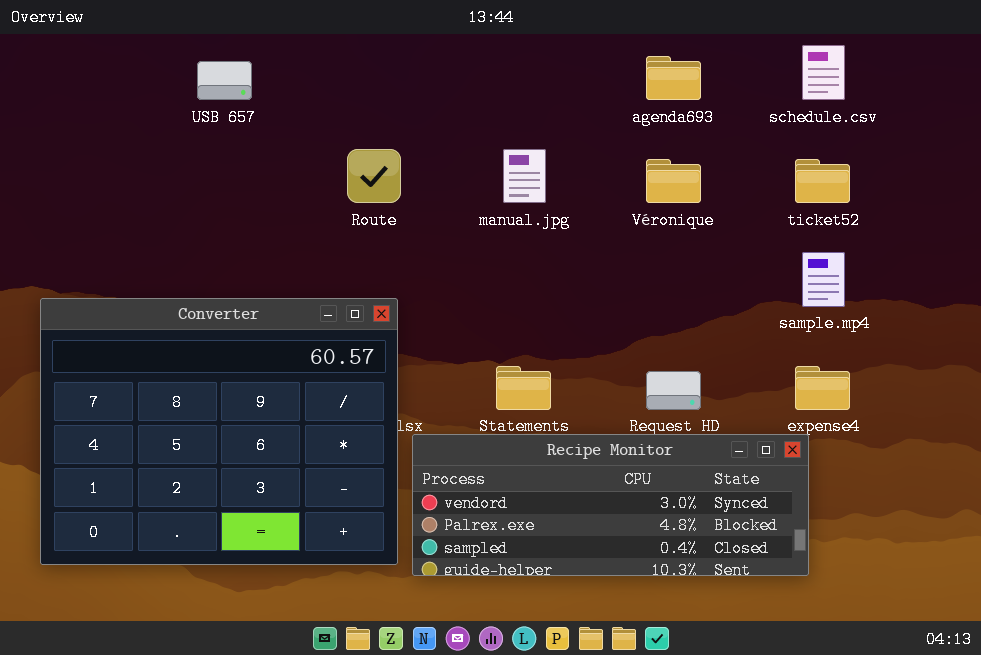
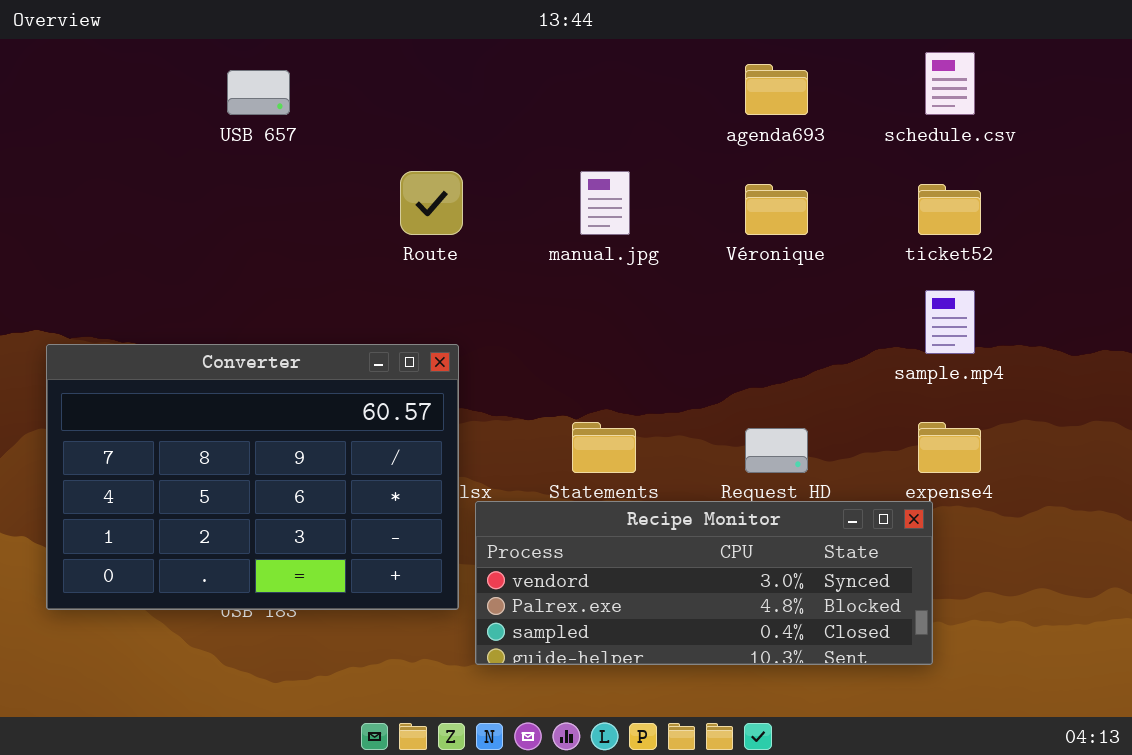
Converter: [40,298,398,565] -> [46,344,459,610], resized

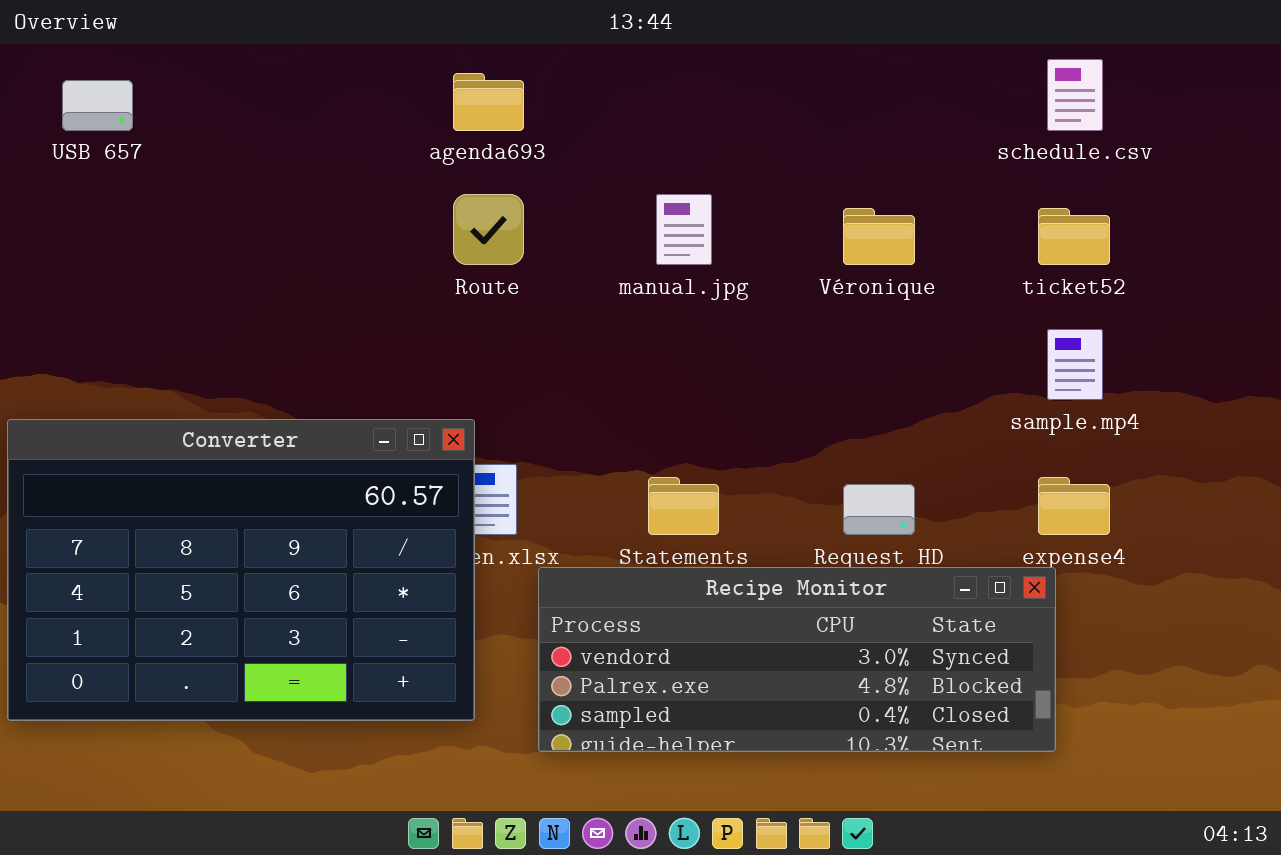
agenda693: [745,64,808,115] -> [453,73,524,131], moved
USB 657: [227,70,290,115] -> [62,80,133,131], moved
Converter: [46,344,459,610] -> [7,419,475,721], moved

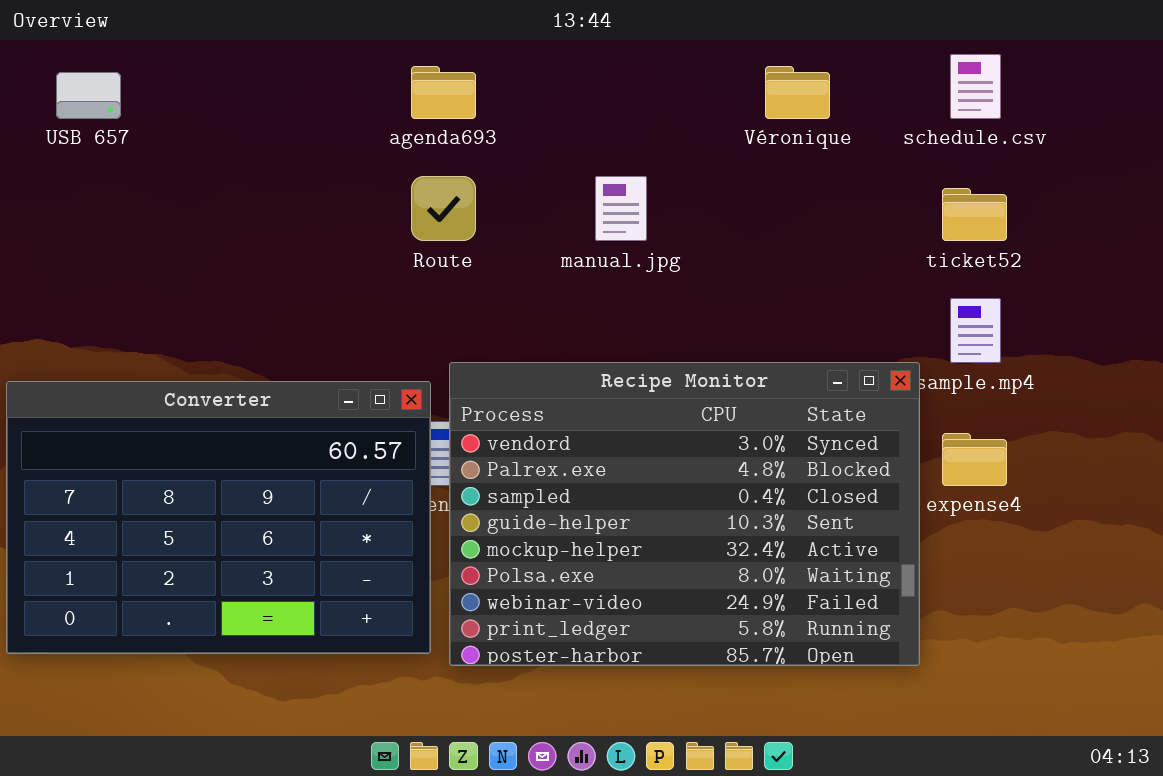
Véronique: [843,208,915,265] -> [765,66,830,119], moved
Recipe Monitor: [538,567,1056,752] -> [449,362,920,666], moved, resized

